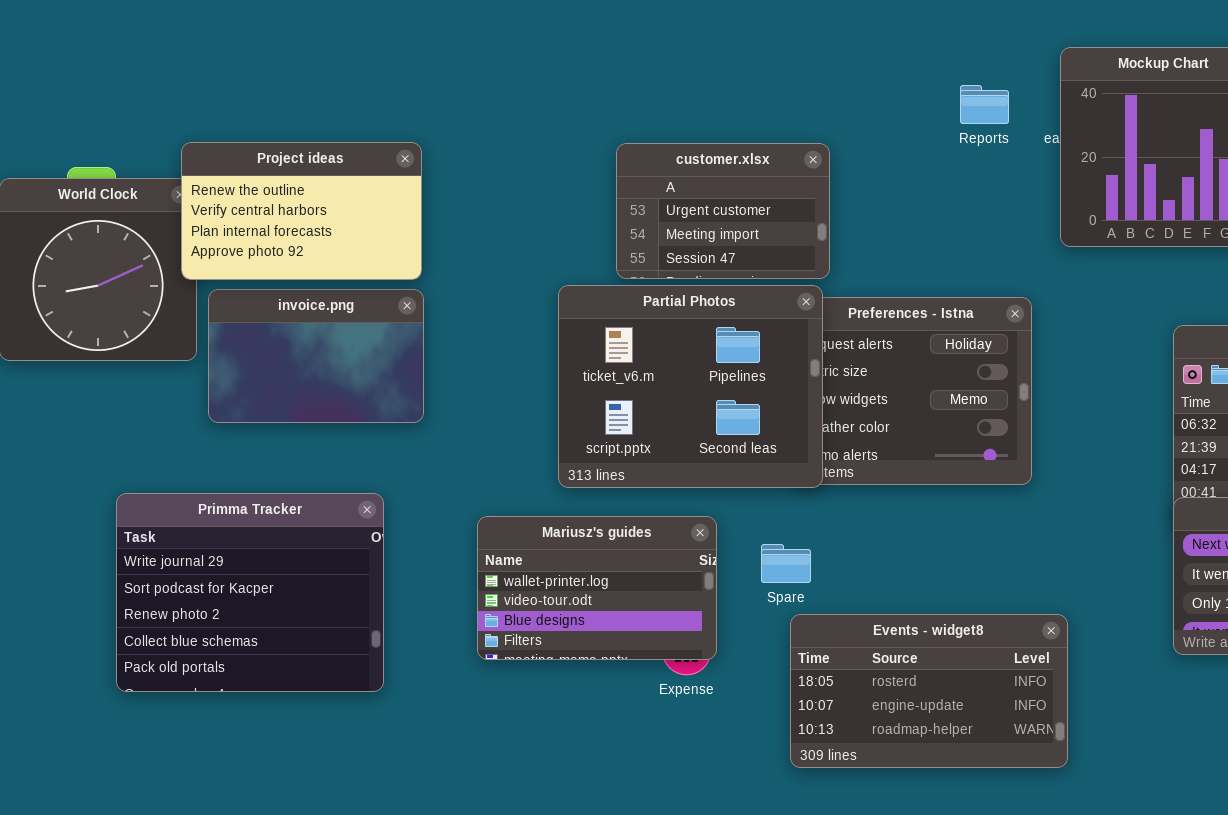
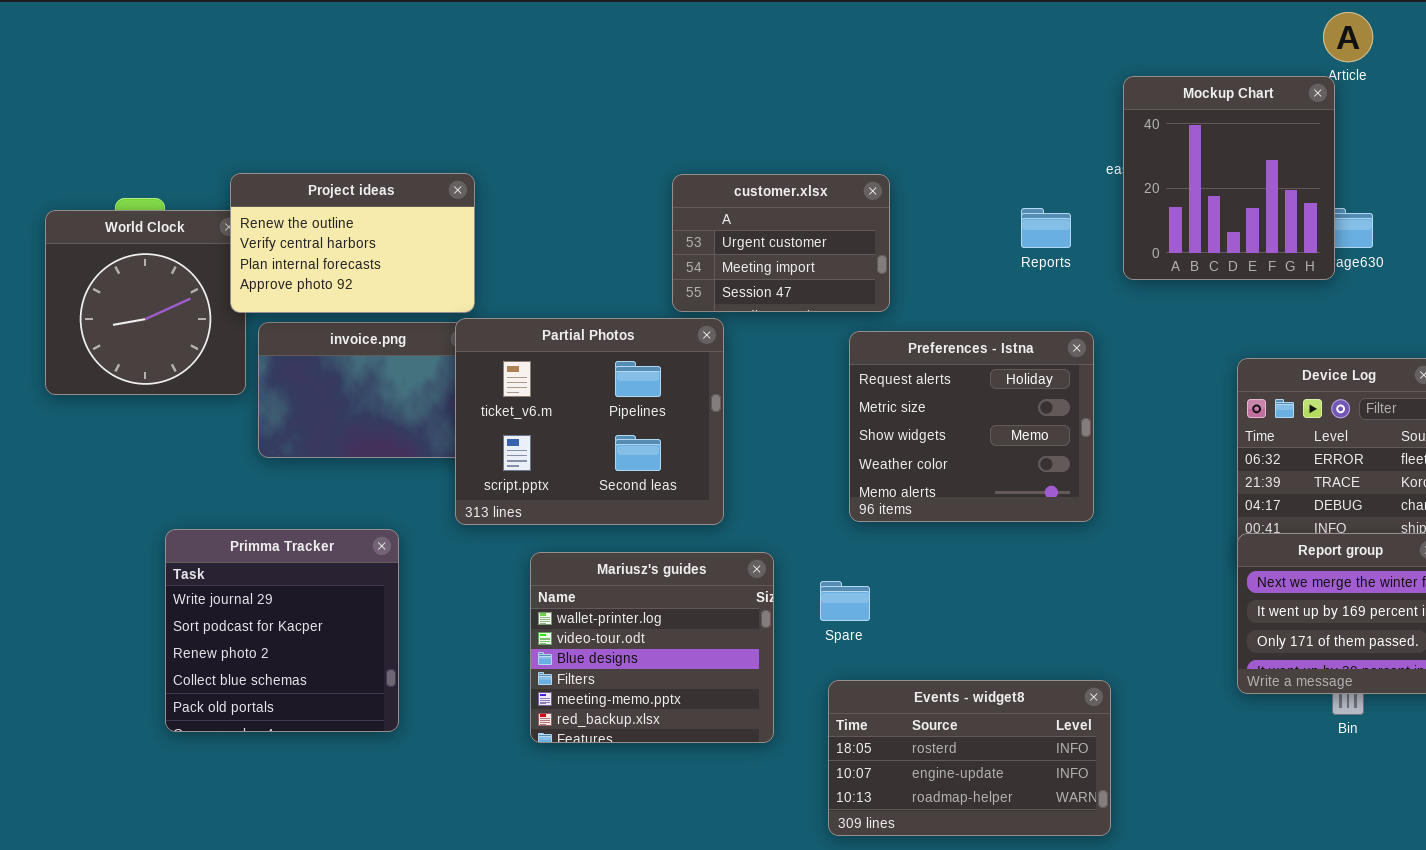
Reports: [960,85,1009,124] -> [1021,208,1071,248], moved
Partial Photos: [558,285,823,488] -> [455,318,724,525], moved
Primma Tracker: [116,493,384,692] -> [165,529,399,732], resized
Mariusz's guides: [477,516,717,660] -> [530,552,774,743], resized
Events - widget8: [790,614,1068,768] -> [828,680,1111,836], moved

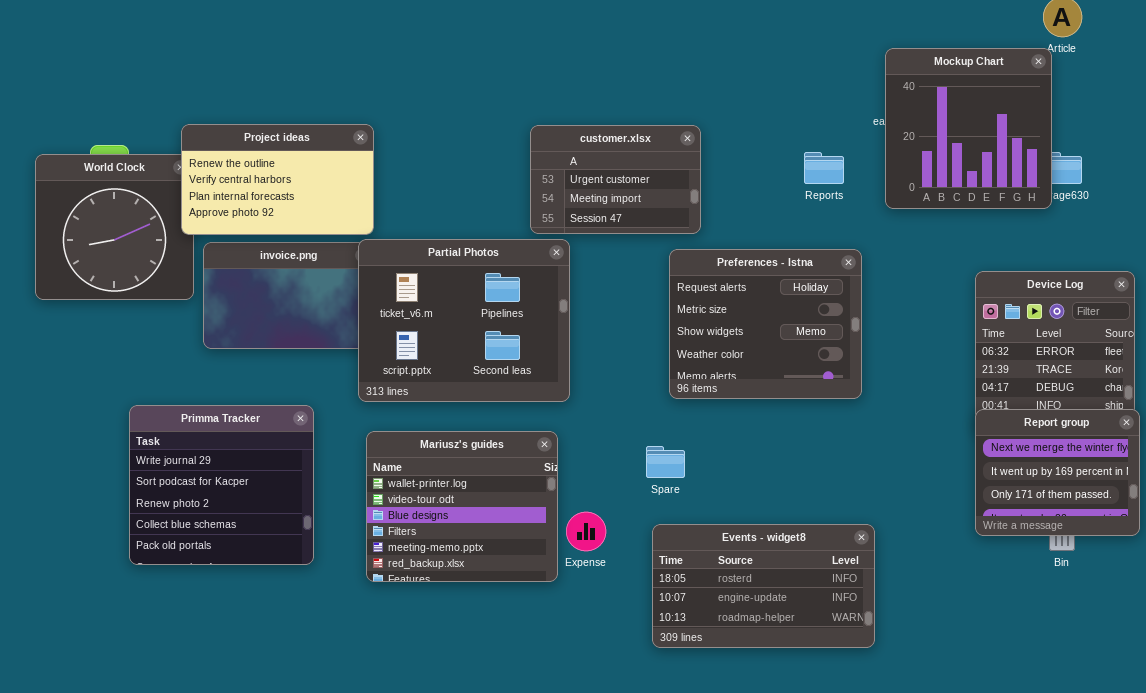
Mariusz's guides: [530,552,774,743] -> [366,431,558,582], moved

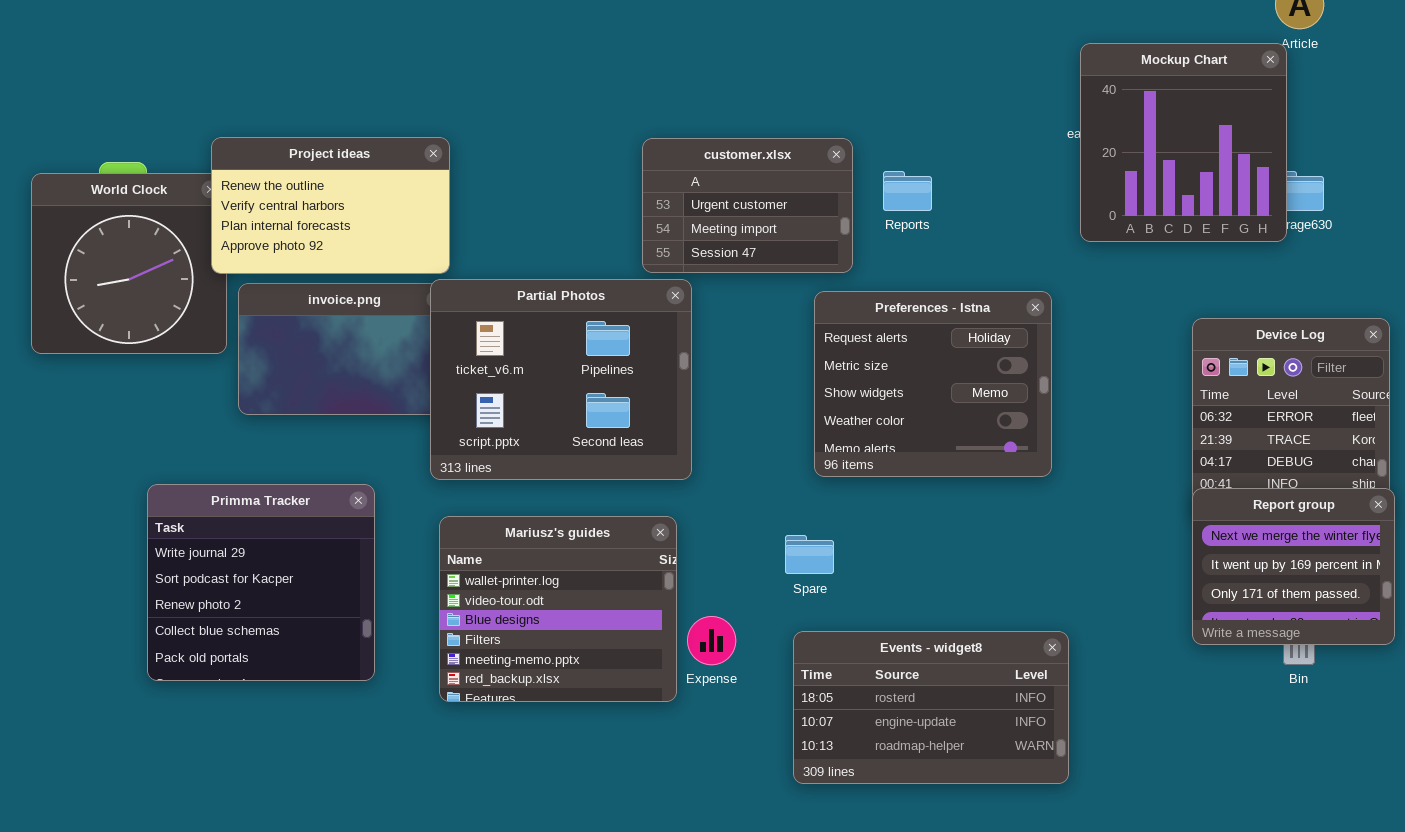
Reports: [804,152,844,184] -> [883,171,932,211], moved

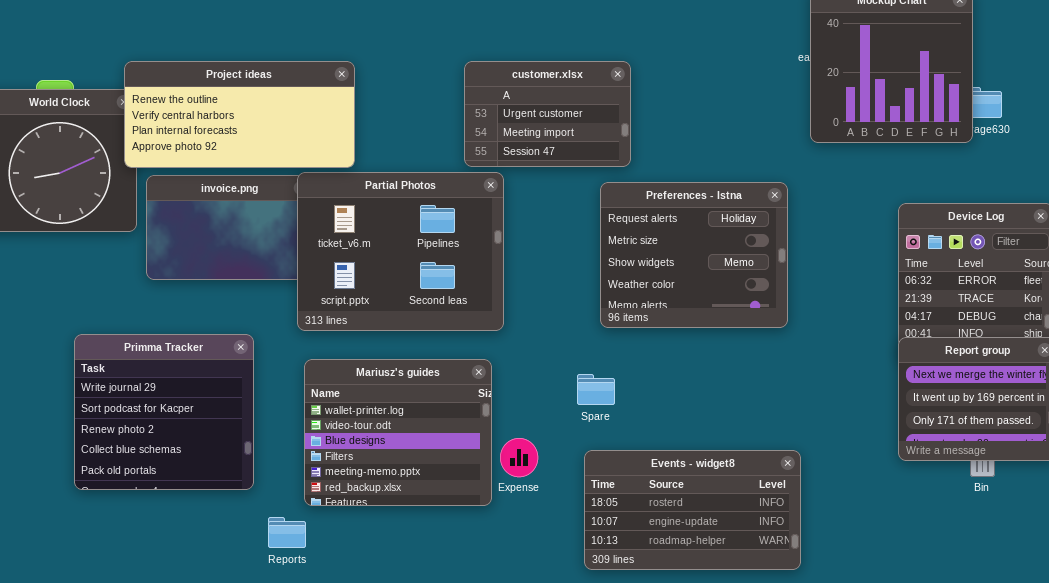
Project ideas: [211,137,450,274] -> [124,61,355,168], resized
Reports: [883,171,932,211] -> [268,517,306,548], moved

